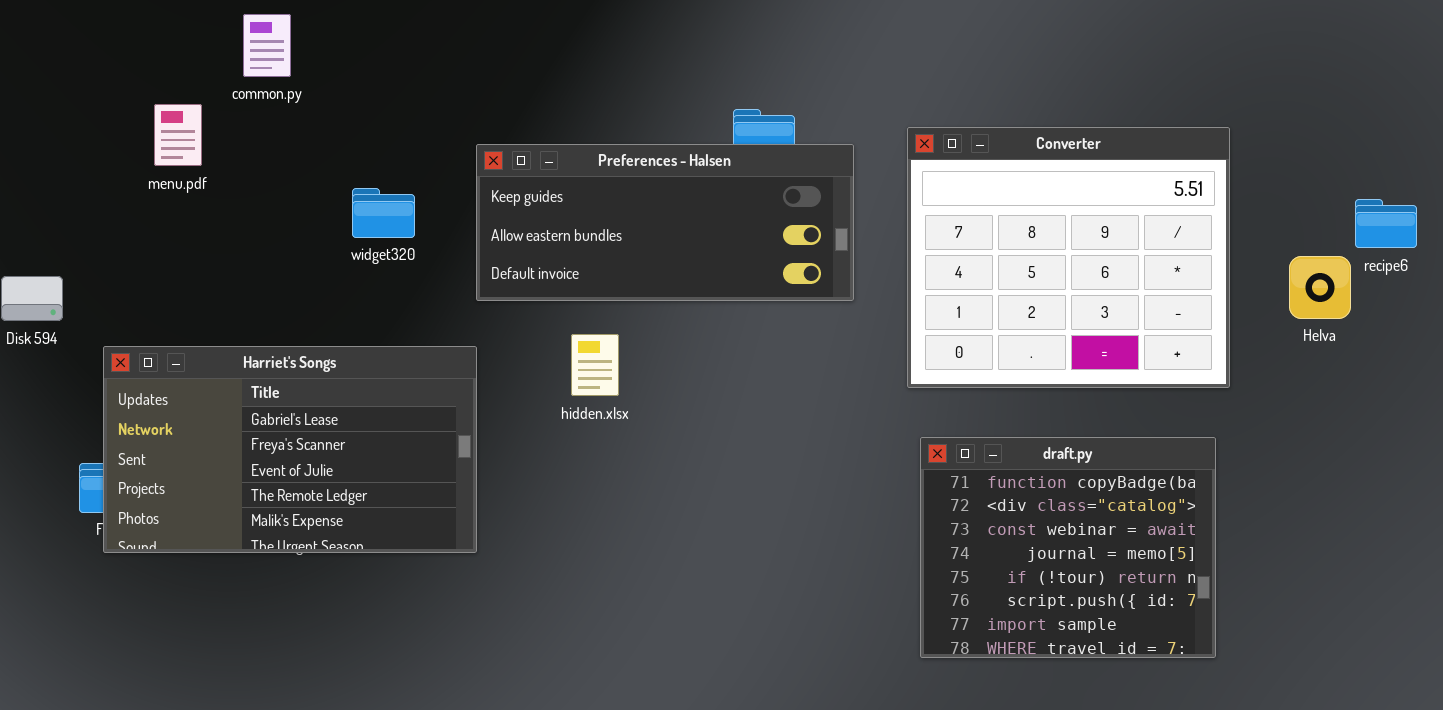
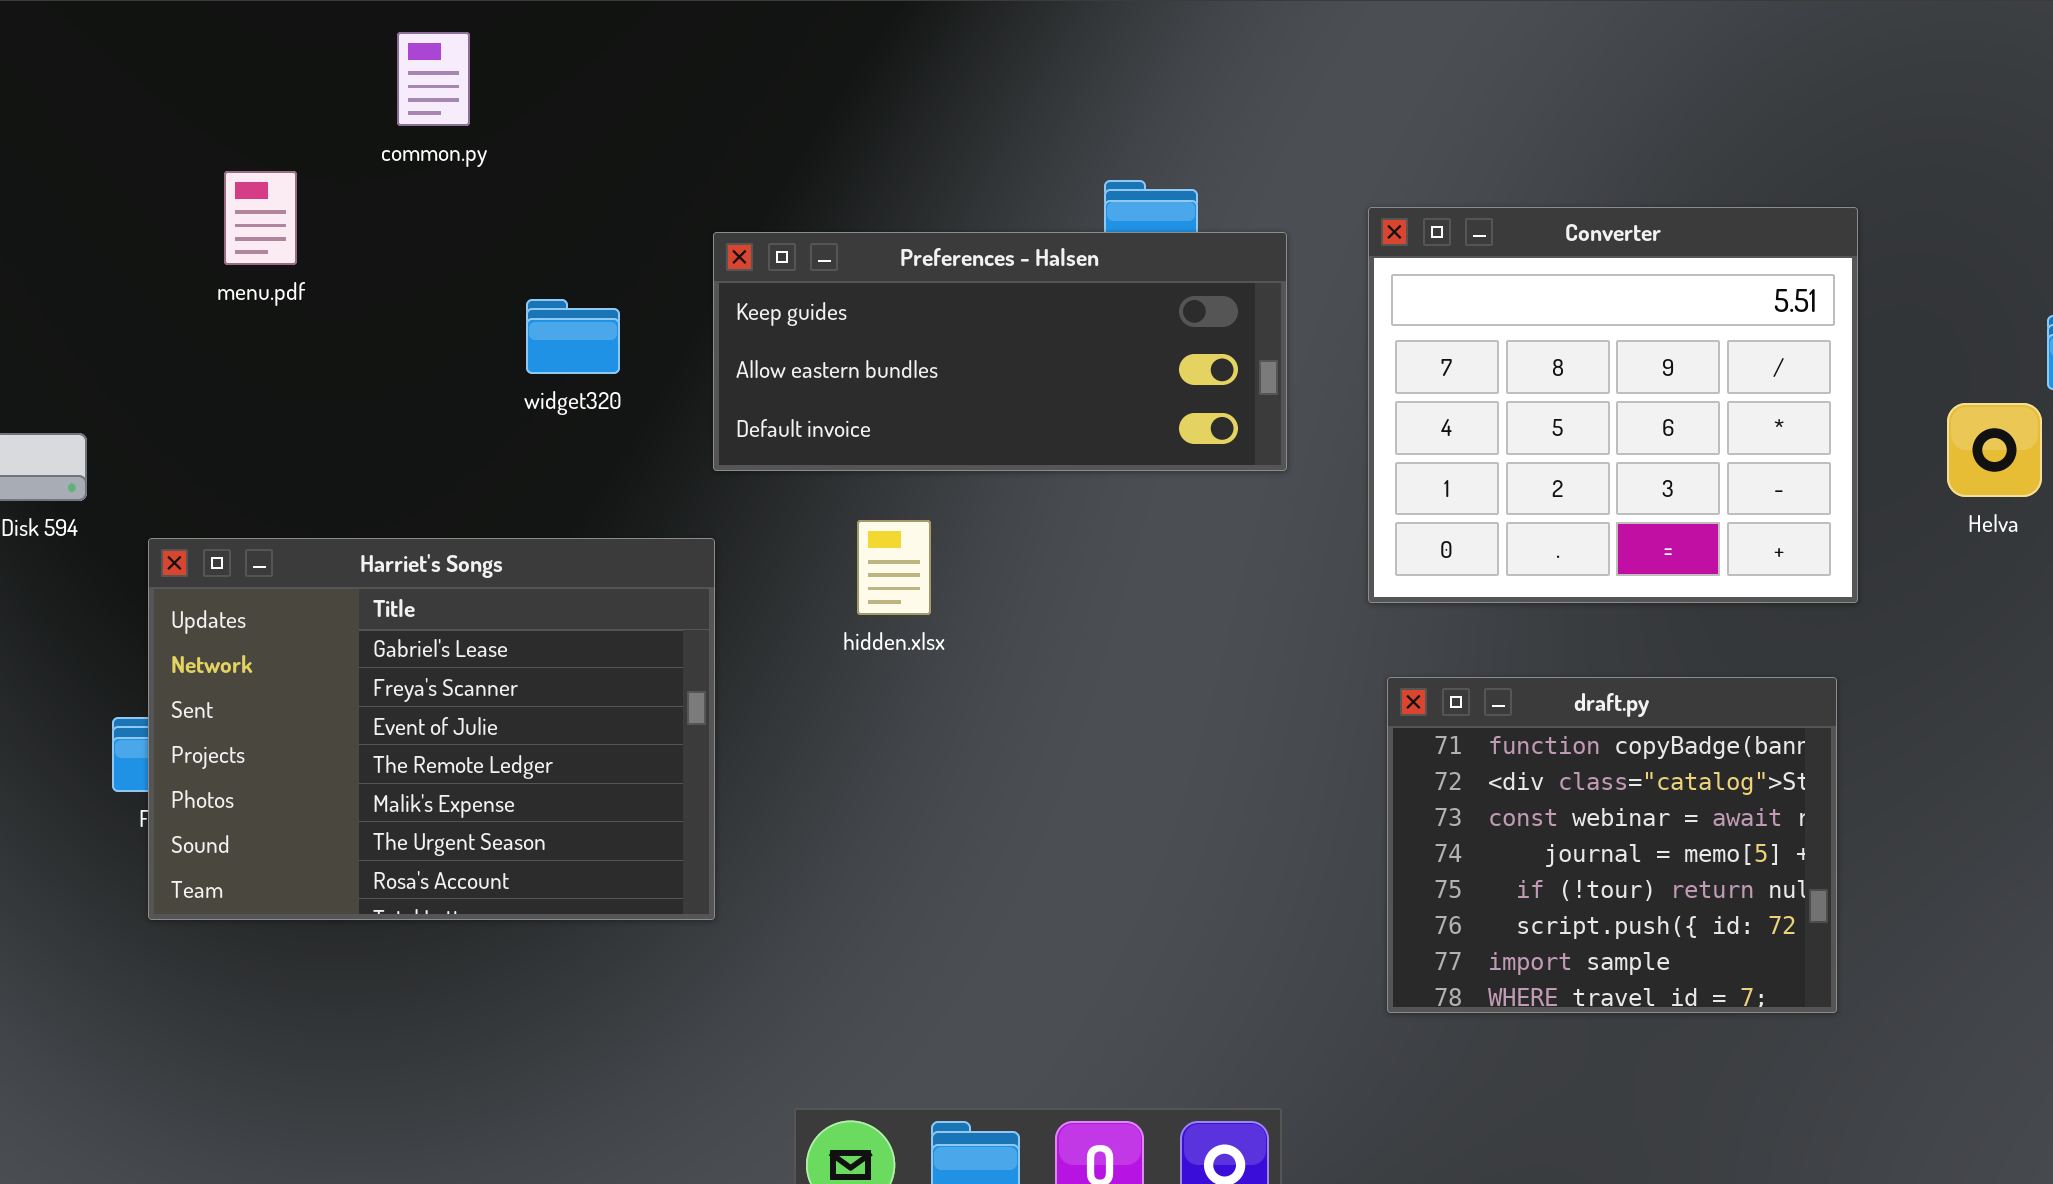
common.py: [243,14,291,77] -> [397,32,470,126], moved
Harriet's Songs: [103,346,477,553] -> [148,538,715,920], resized

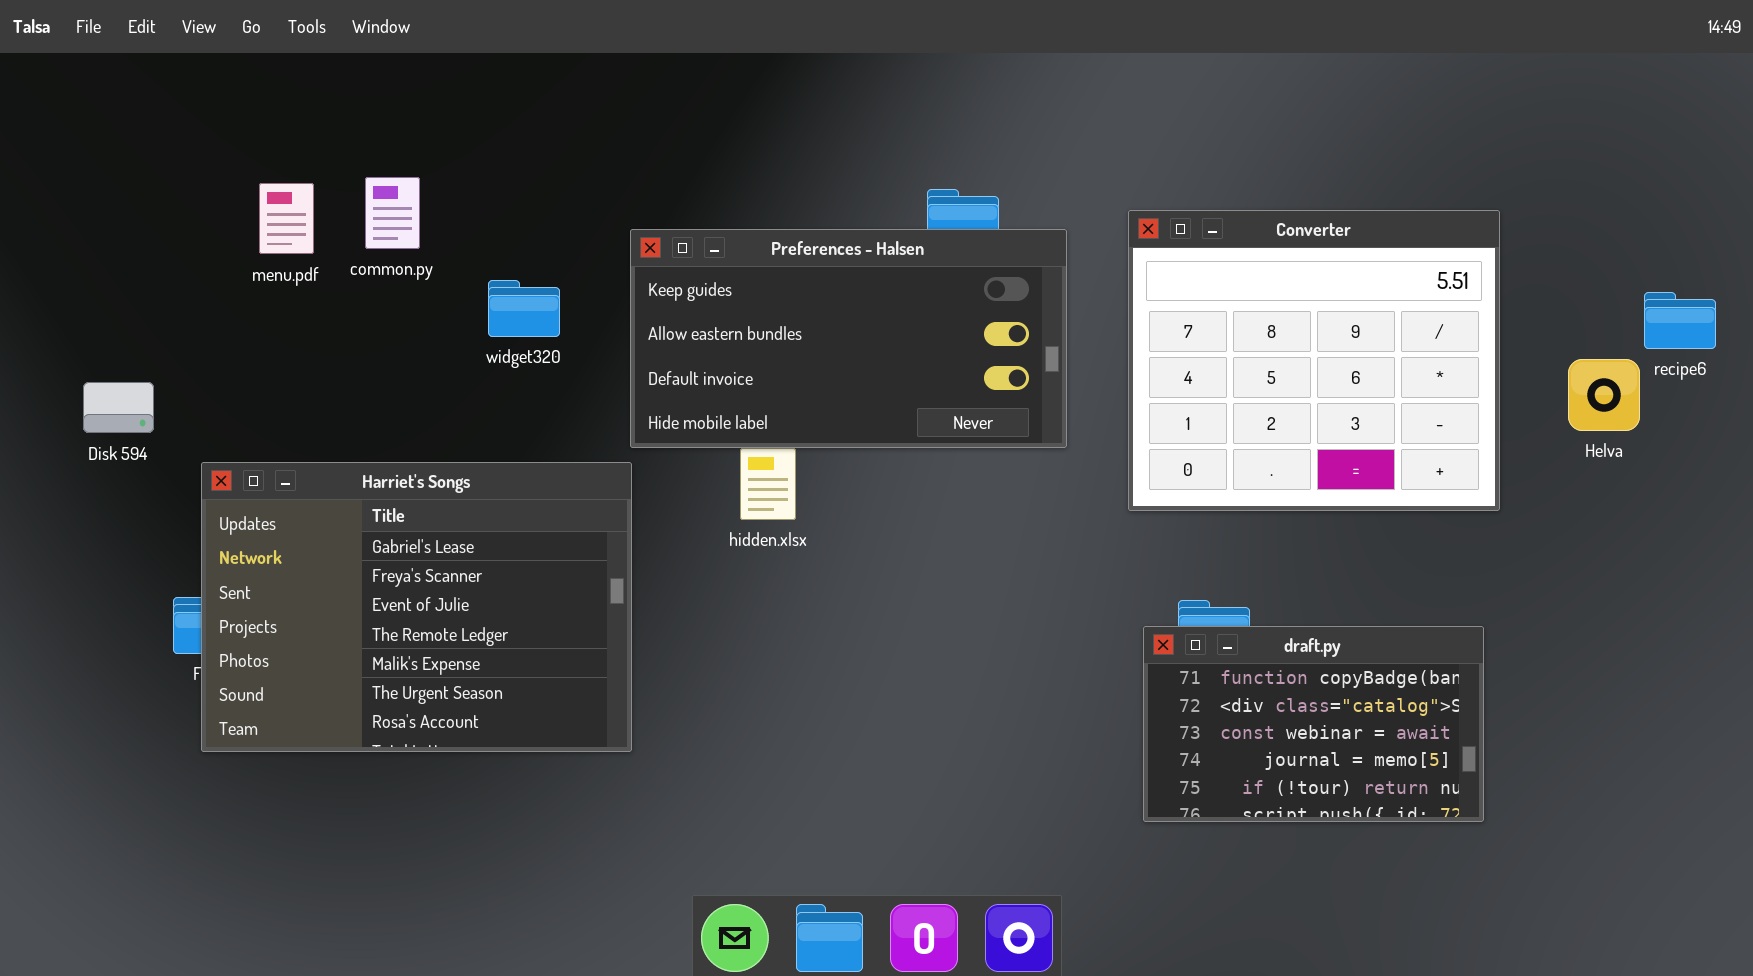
common.py: [397,32,470,126] -> [365,177,420,249], moved
Preferences - Halsen: [713,232,1287,471] -> [630,229,1067,448], resized
draft.py: [1387,677,1837,1013] -> [1143,626,1484,822], resized

